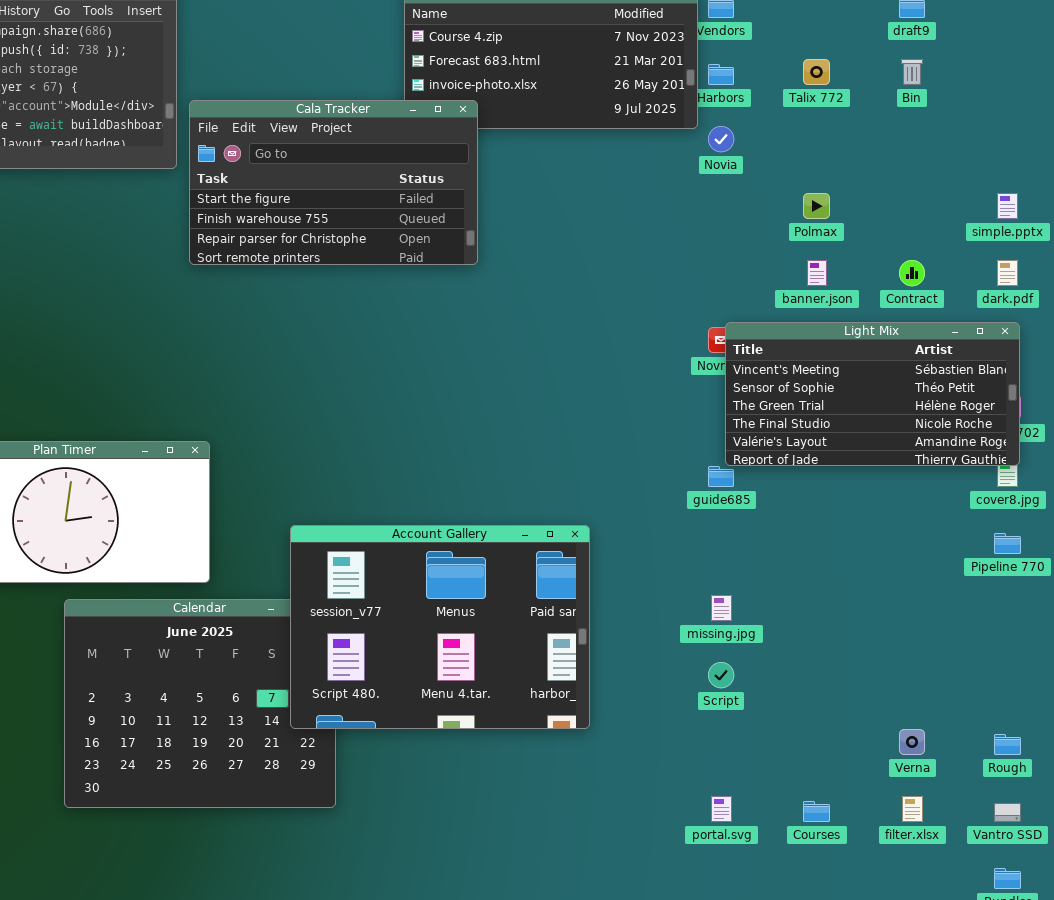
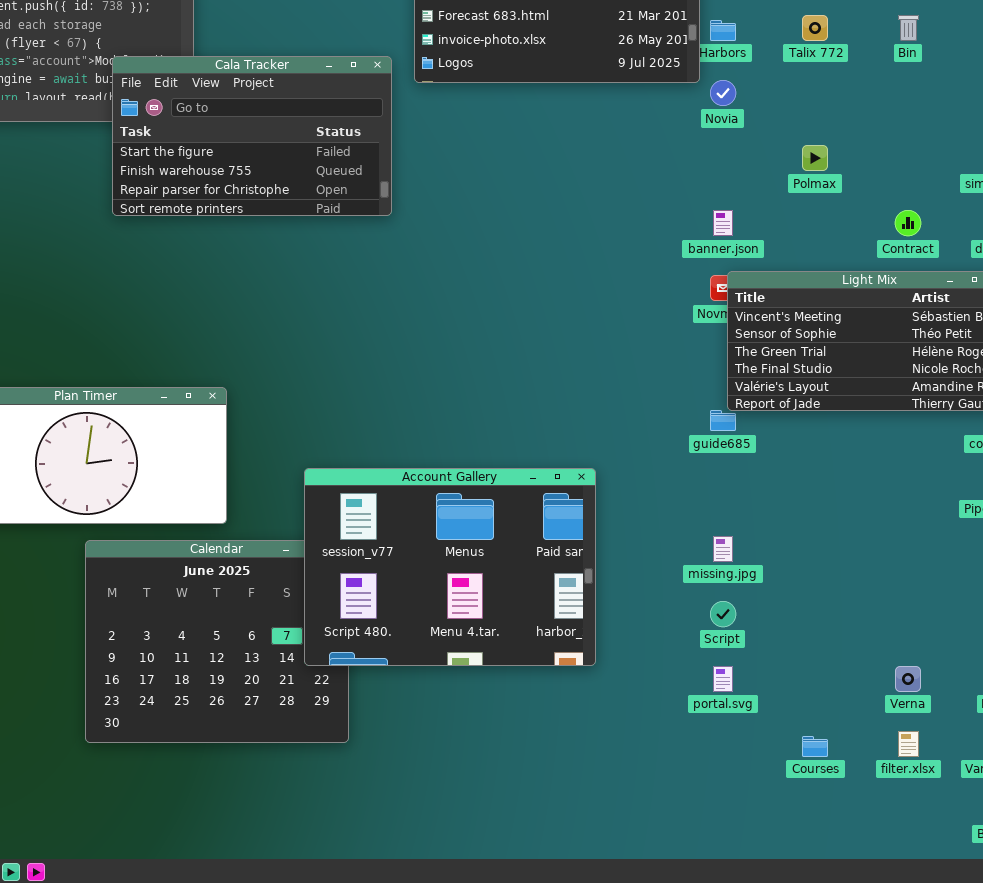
Cala Tracker: [189,100,478,265] -> [112,56,392,216], moved
banner.json: [807,260,827,286] -> [713,210,733,236], moved
portal.svg: [711,796,732,822] -> [713,666,733,692], moved

